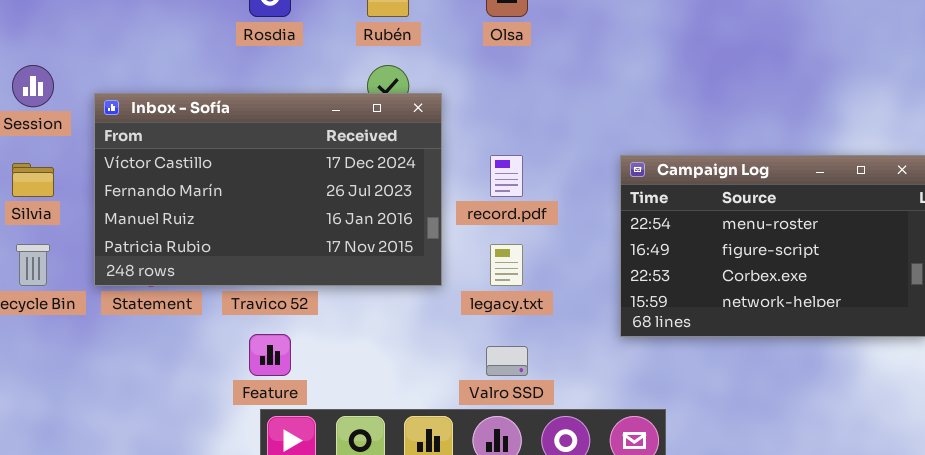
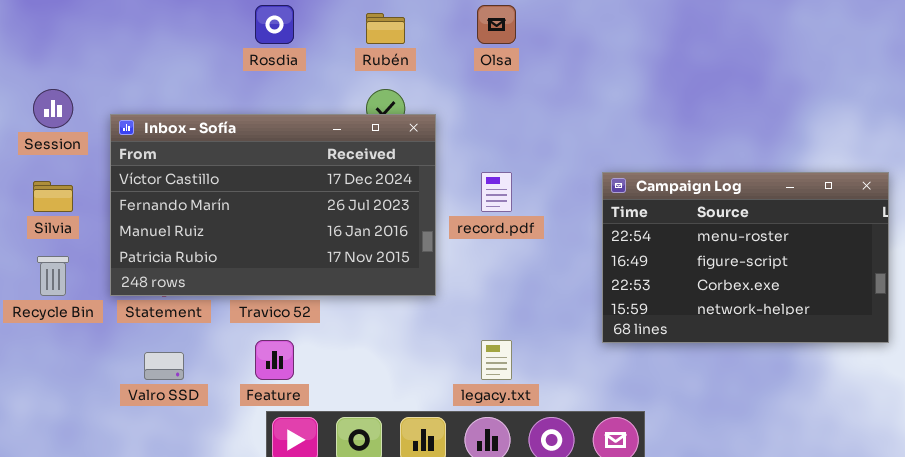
legacy.txt: [490,244,523,286] -> [481,340,512,380], moved
Valro SSD: [486,346,528,376] -> [144,352,184,380], moved

